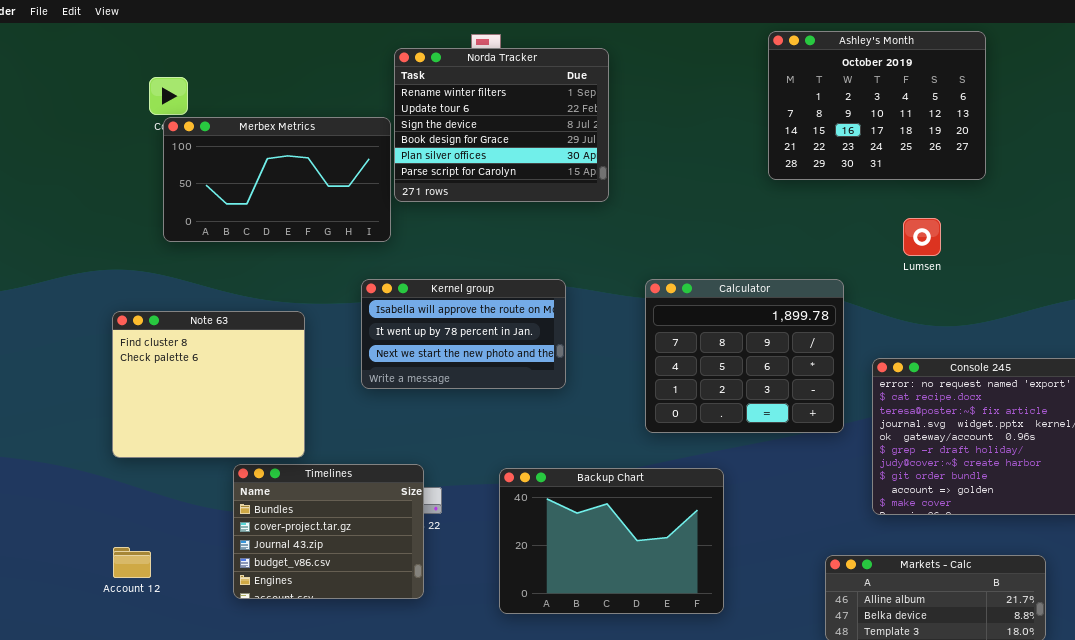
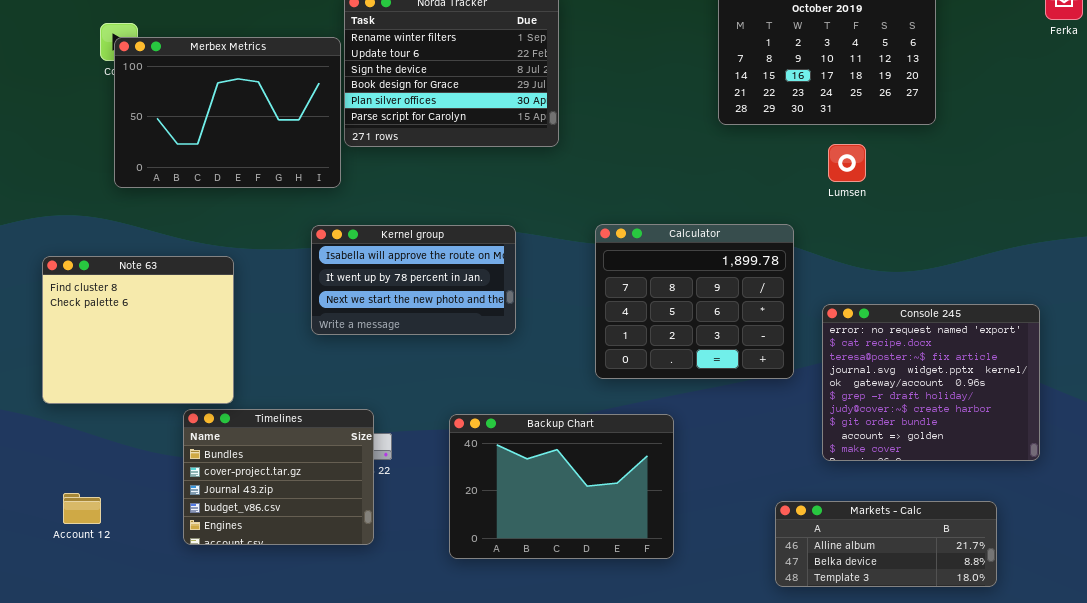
Merbex Metrics: [163,117,391,242] -> [114,37,341,188], resized
Lumsen: [903,218,941,256] -> [828,144,866,182], moved
Note 63: [112,311,305,458] -> [42,256,234,404], moved

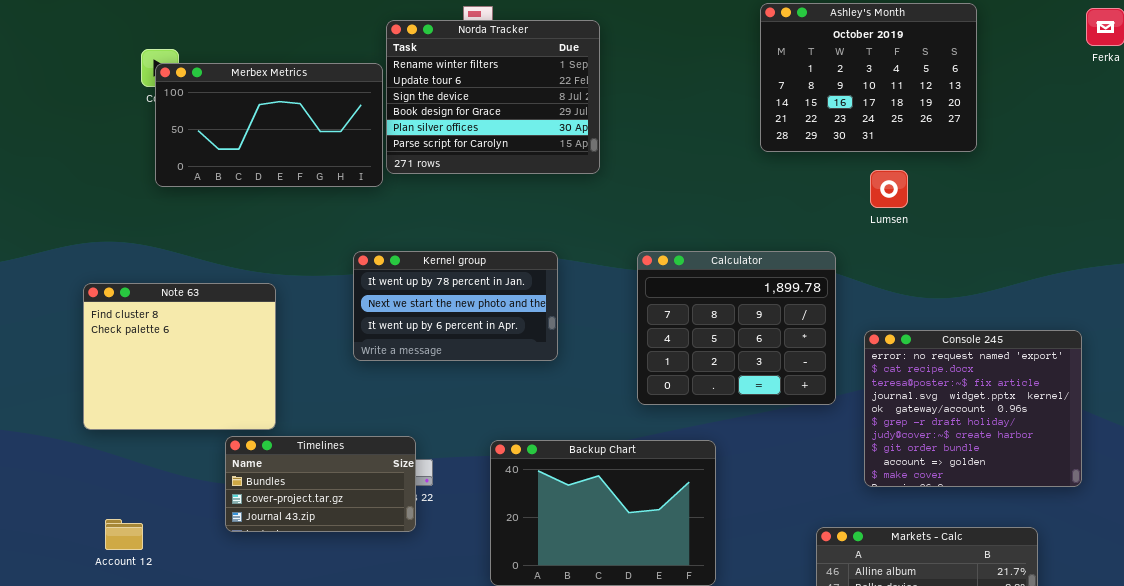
Merbex Metrics: [114,37,341,188] -> [155,63,383,187], resized
Kernel group: [311,225,516,335] -> [353,251,558,361], scrolled down 1 row
Timelines: [183,409,374,545] -> [225,436,416,532], resized

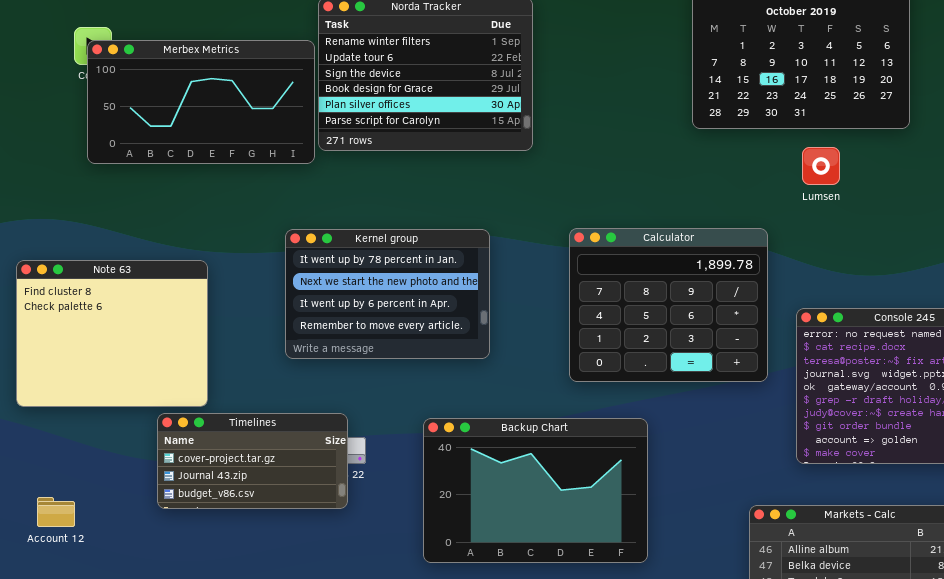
Kernel group: [353,251,558,361] -> [285,229,490,359], resized
Timelines: [225,436,416,532] -> [157,413,348,509], scrolled down 1 row

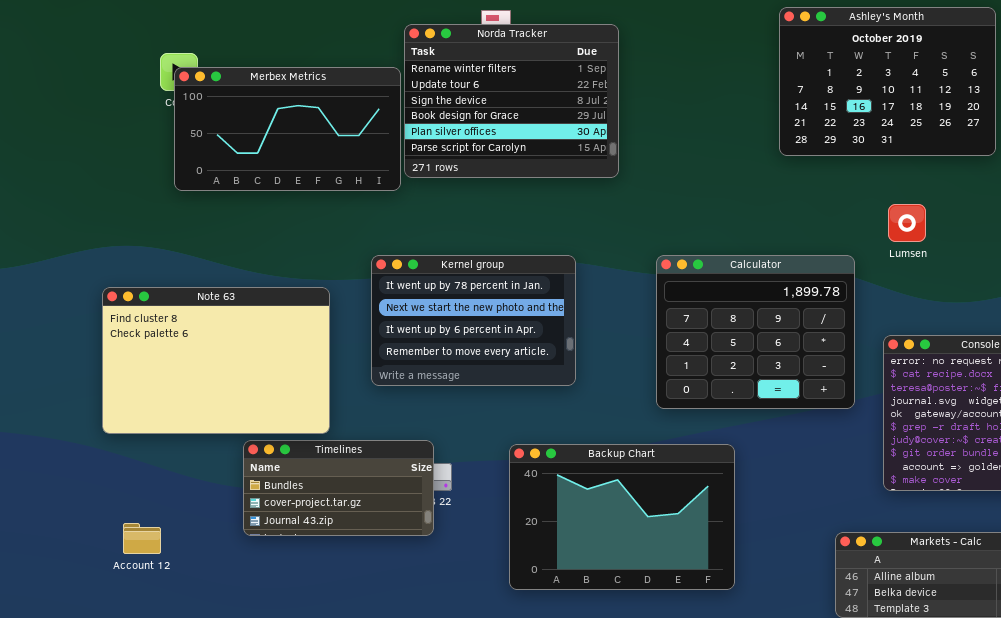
Lumsen: [802,147,840,185] -> [888,204,926,242], moved
Note 63: [16,260,208,407] -> [102,287,330,434], resized
Timelines: [157,413,348,509] -> [243,440,434,536], scrolled up 1 row

